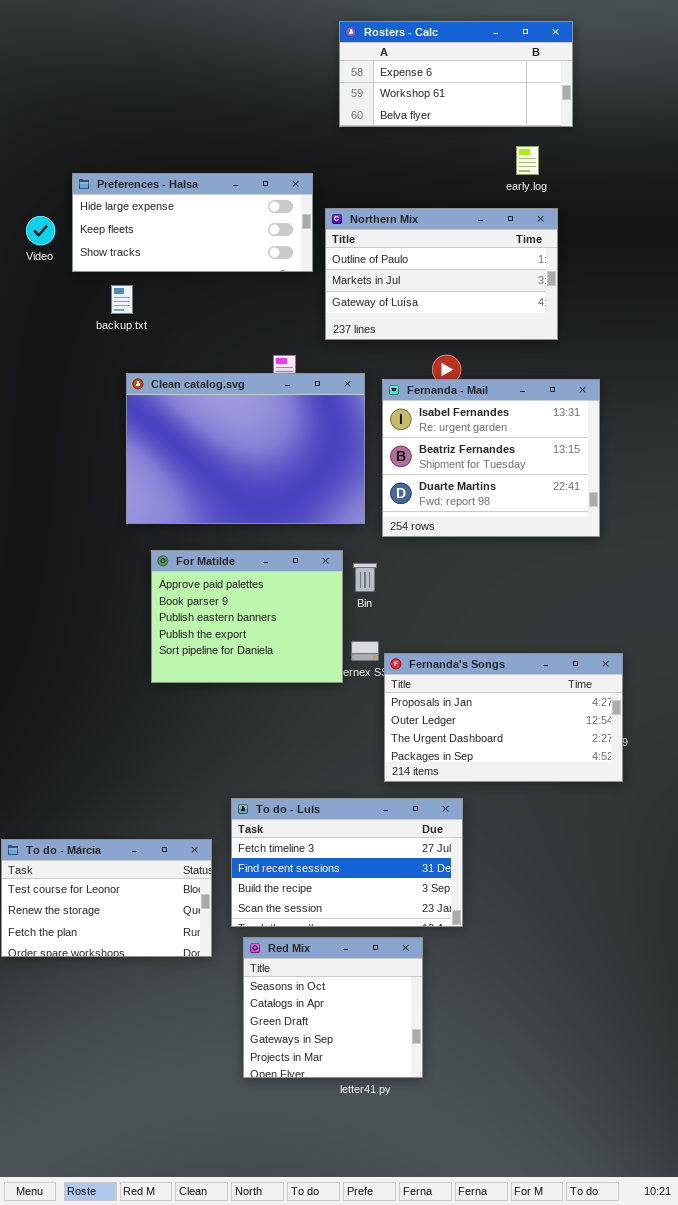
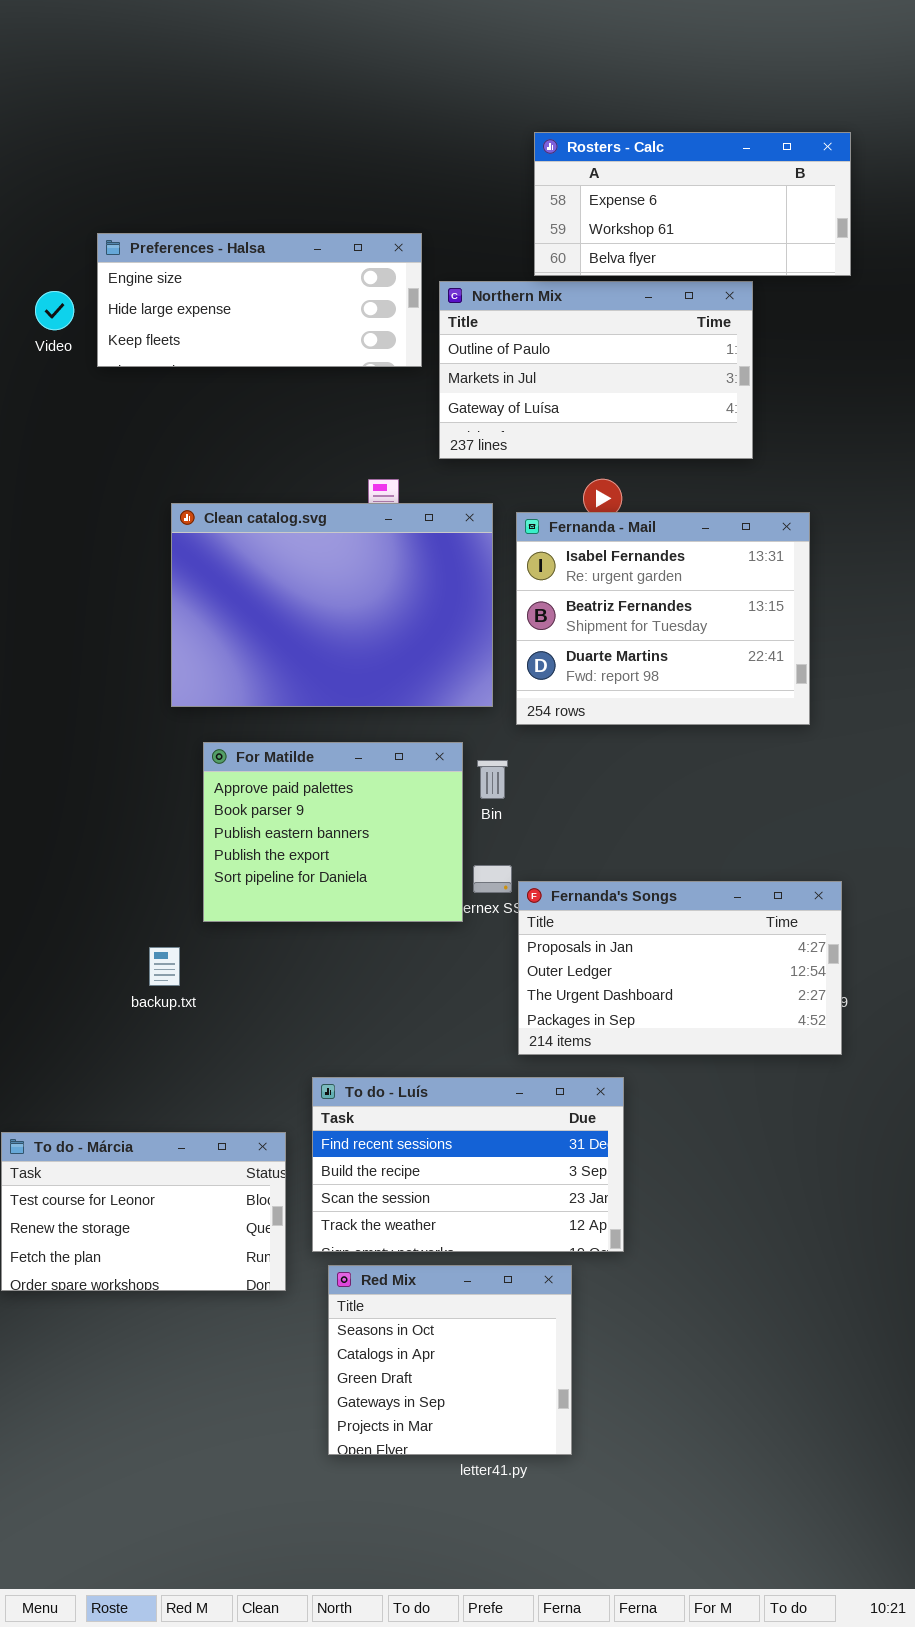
Rosters - Calc: [339,21,573,127] -> [534,132,851,276], moved
Preferences - Halsa: [72,173,313,272] -> [97,233,422,367], scrolled up 1 row
backup.txt: [111,285,133,314] -> [149,947,180,986], moved
To do - Luís: [231,798,463,927] -> [312,1077,624,1252], scrolled down 1 row

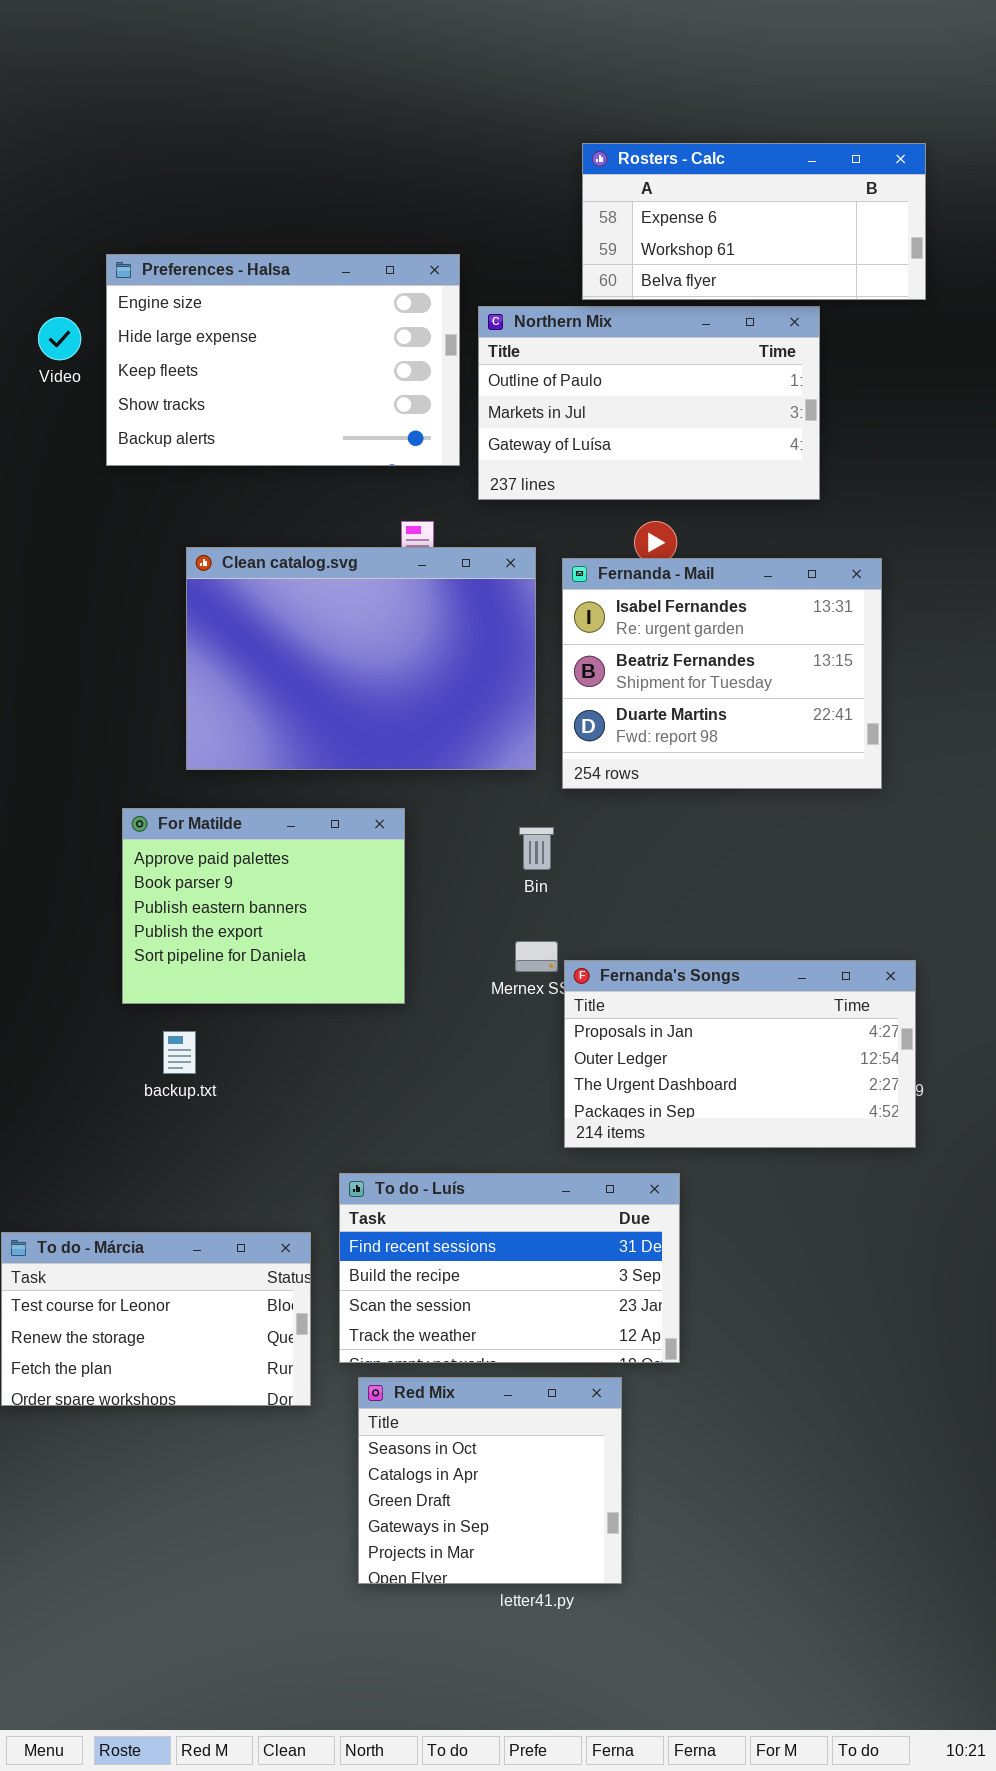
Preferences - Halsa: [97,233,422,367] -> [106,254,460,466], resized
For Matilde: [203,742,463,922] -> [122,808,405,1004], moved

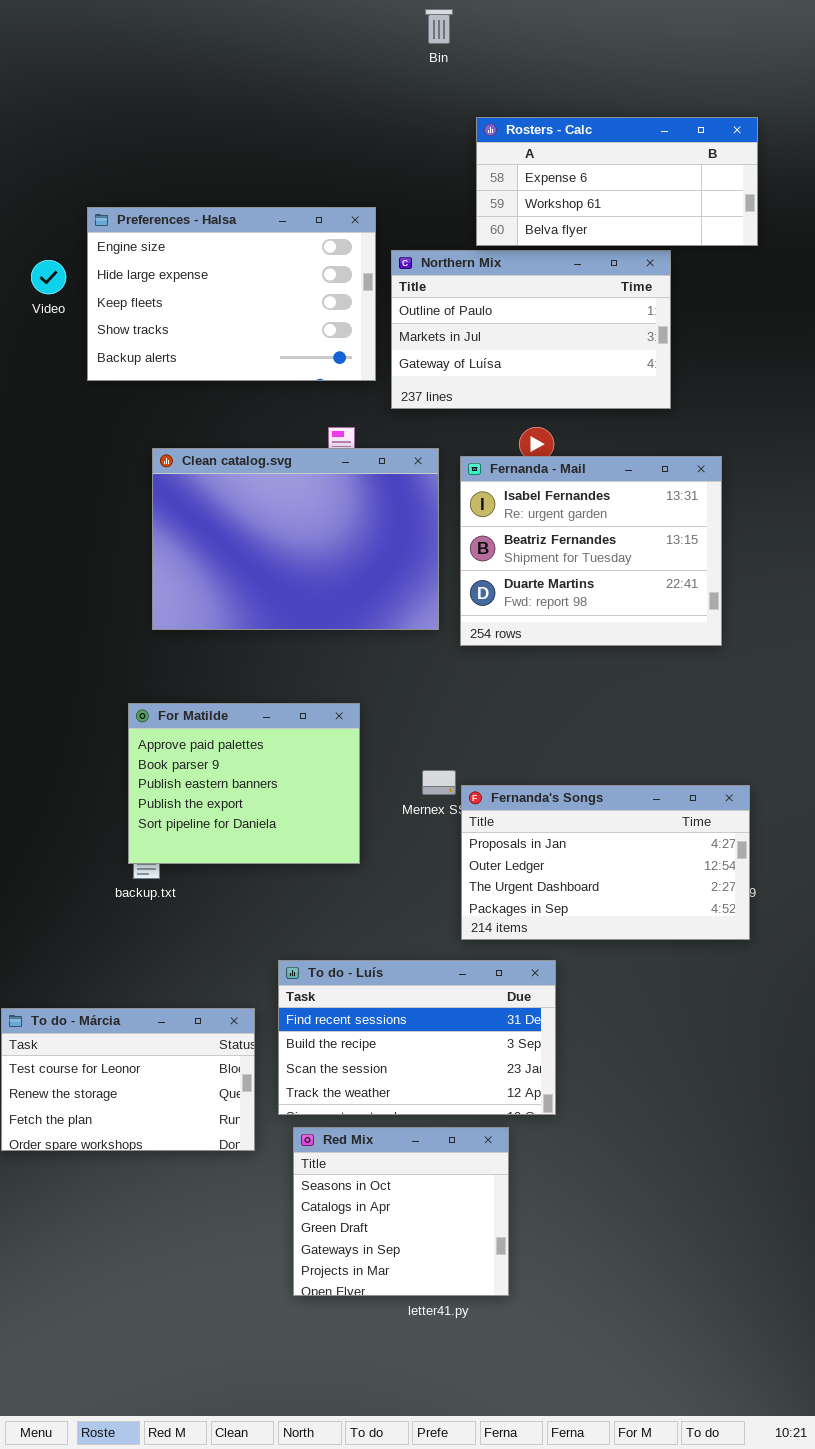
For Matilde: [122,808,405,1004] -> [128,703,360,864], moved
Bin: [519,827,554,870] -> [425,9,453,44], moved

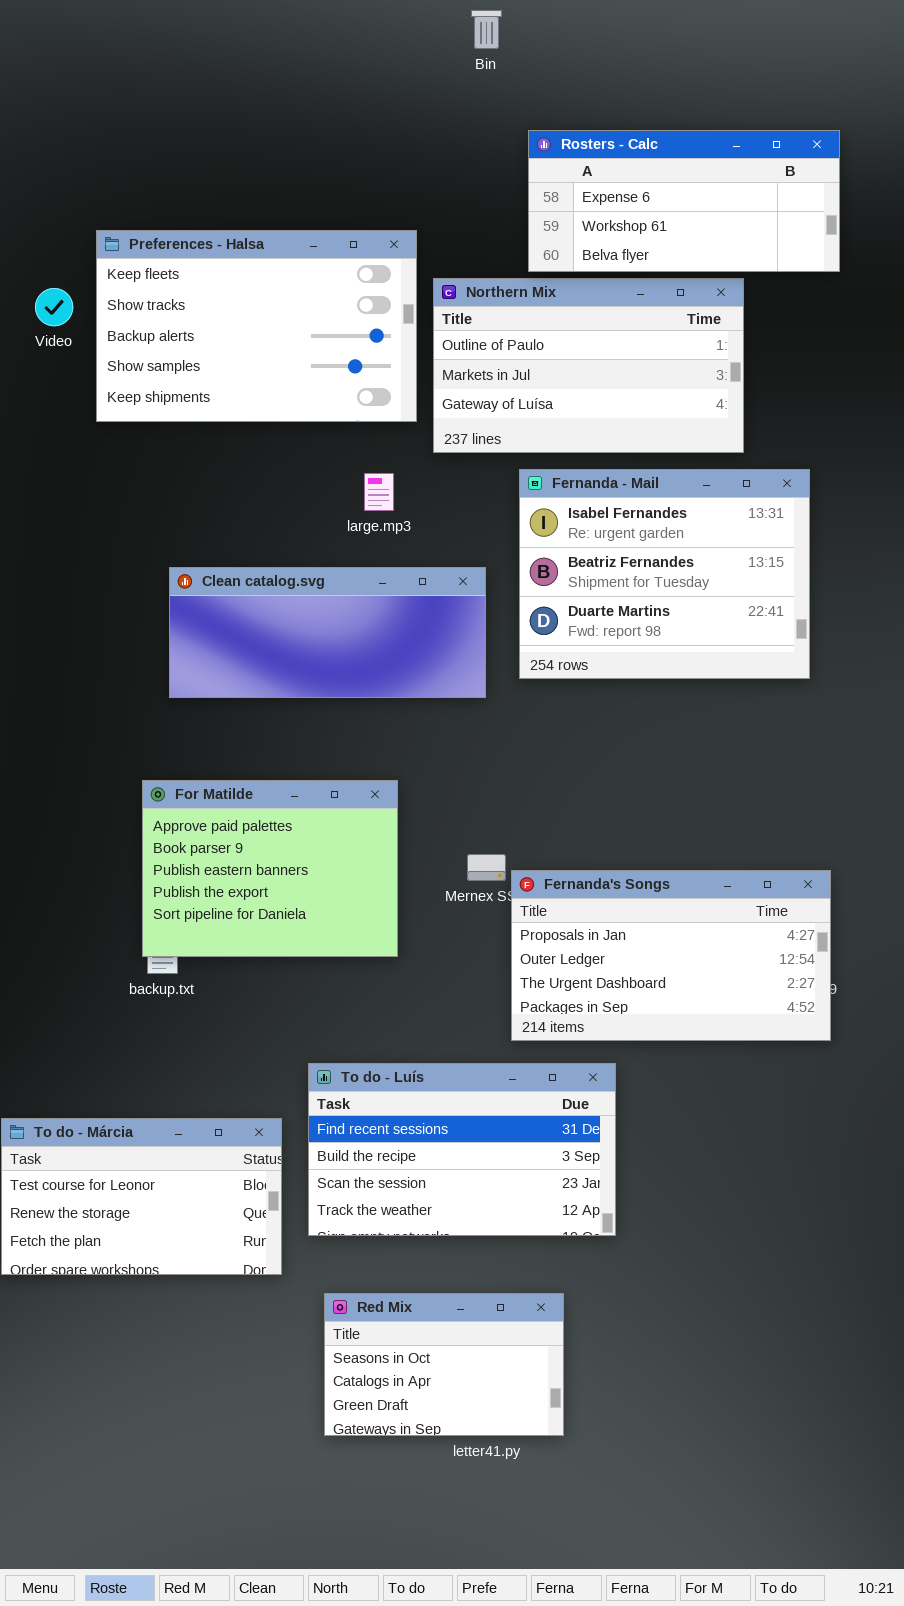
Preferences - Halsa: [87,207,376,381] -> [96,230,417,422], scrolled down 2 rows
Clean catalog.svg: [152,448,439,630] -> [169,567,486,698], resized
Fernanda - Mail: [460,456,722,646] -> [519,469,810,679], moved
Red Mix: [293,1127,509,1296] -> [324,1293,564,1436], resized

